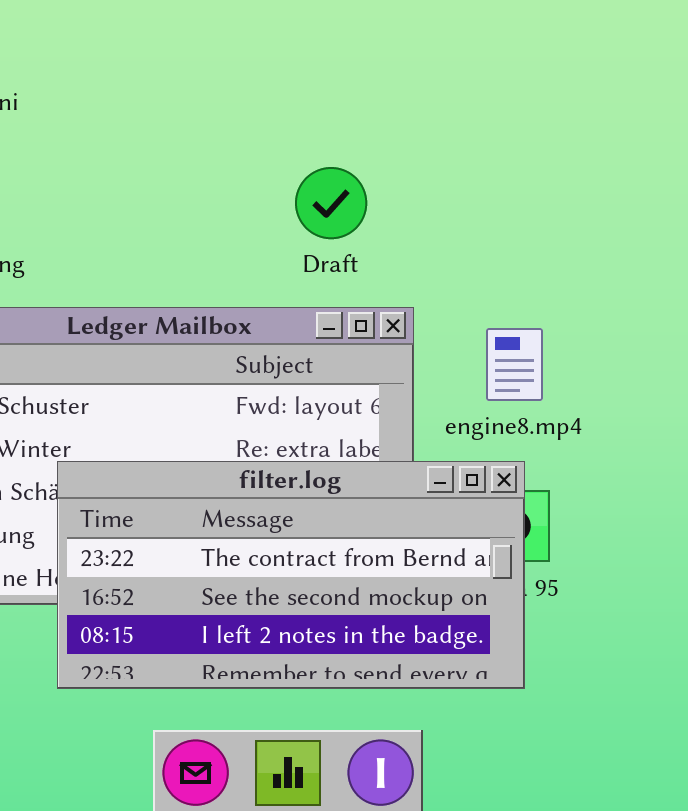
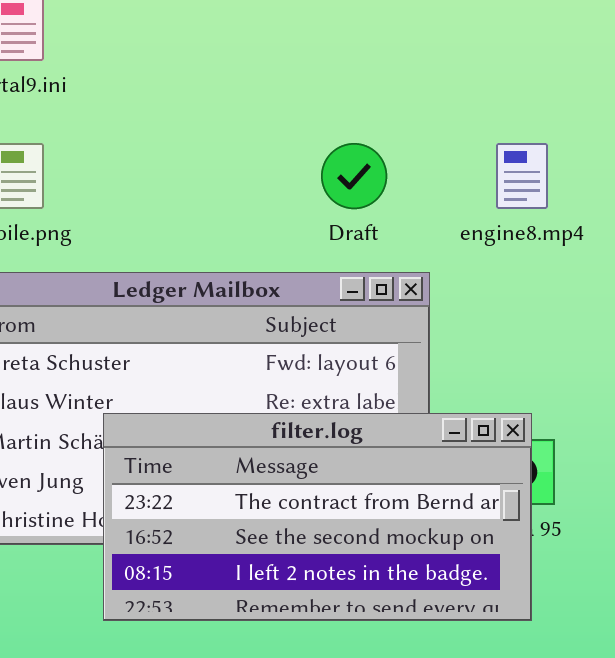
engine8.mp4: [486,328,543,401] -> [496,143,548,209], moved

